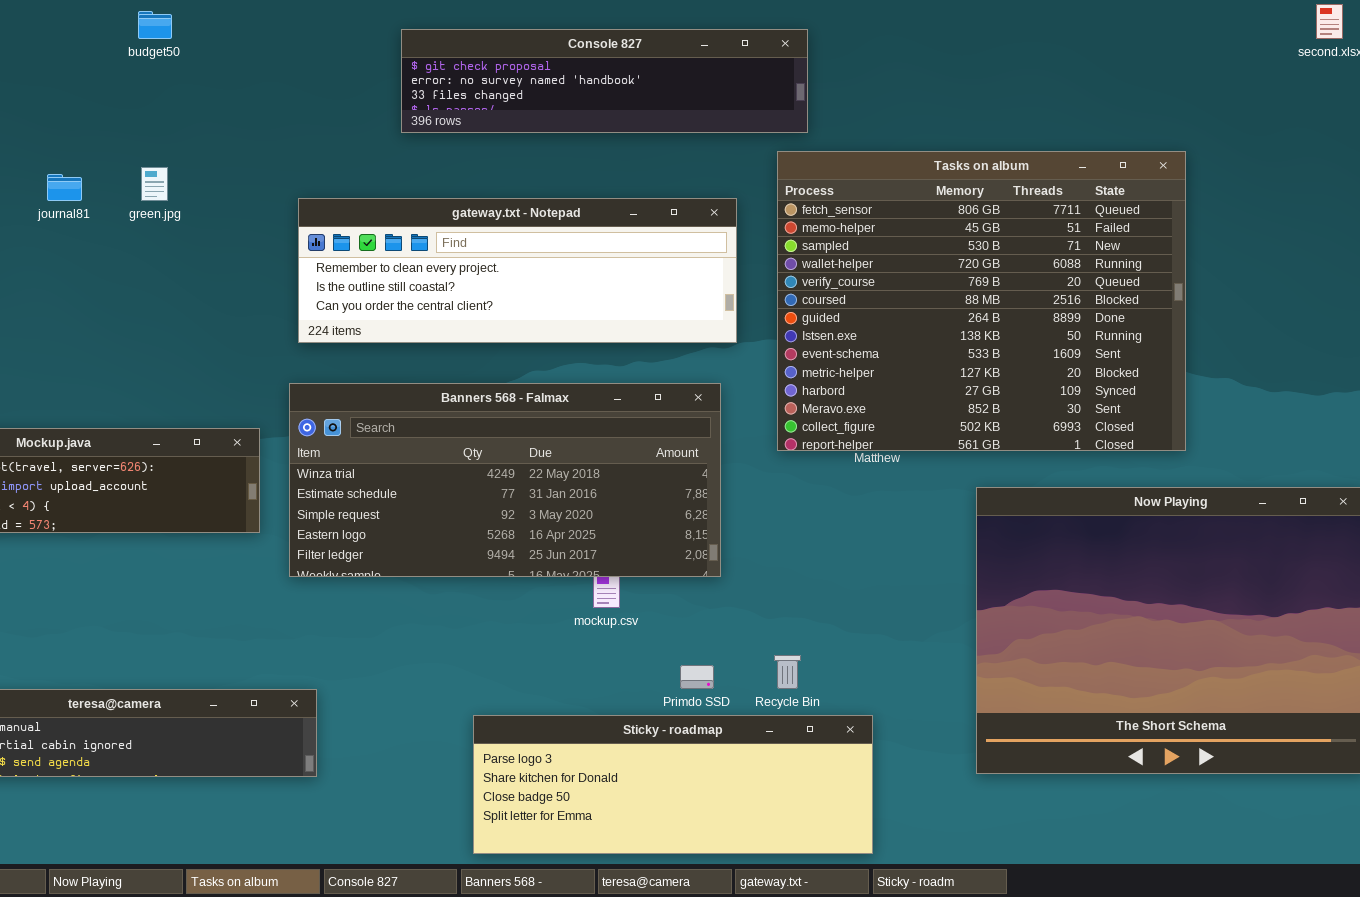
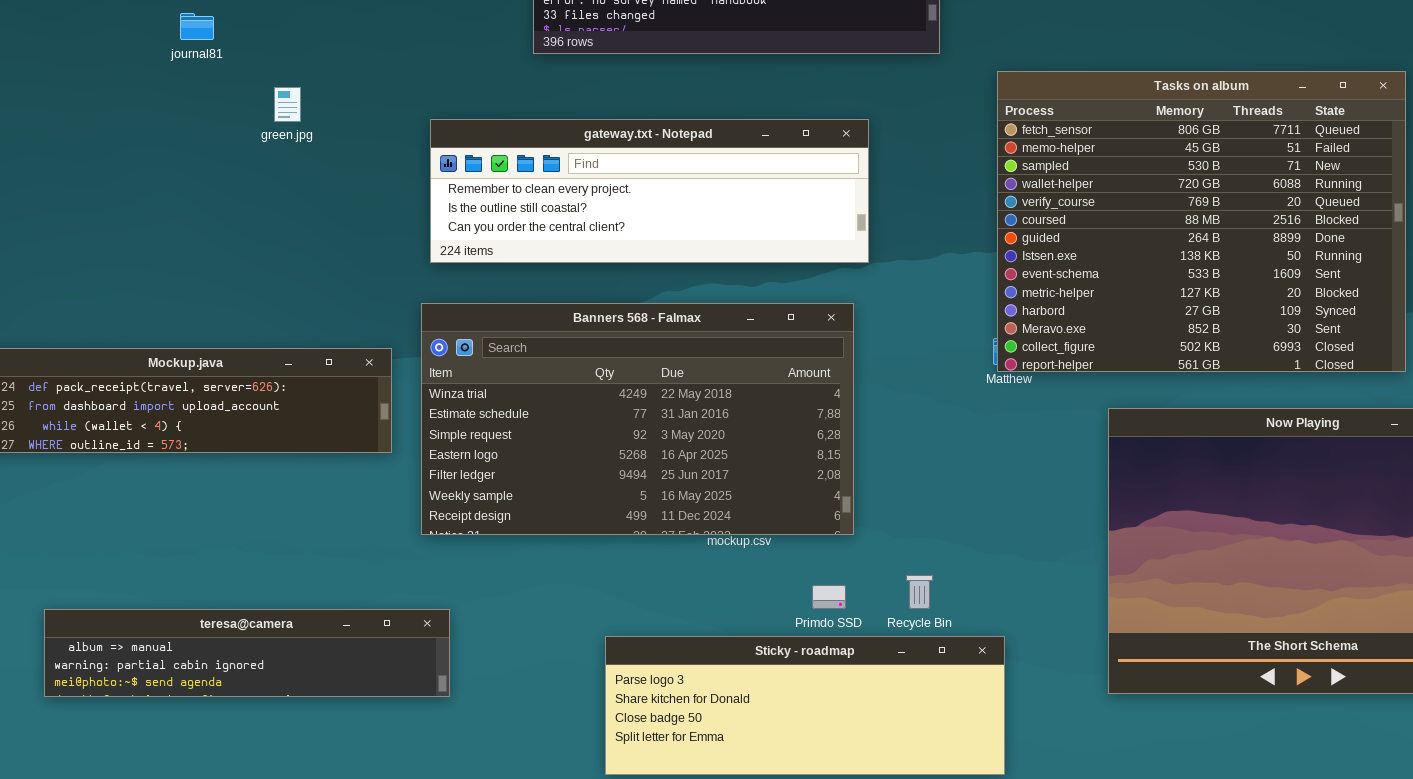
Tasks on album: [777,151,1186,451] -> [997,71,1406,372], moved
journal81: [47,174,82,201] -> [180,13,214,40], moved
Banners 568 - Falmax: [289,383,721,577] -> [421,303,854,535], resized

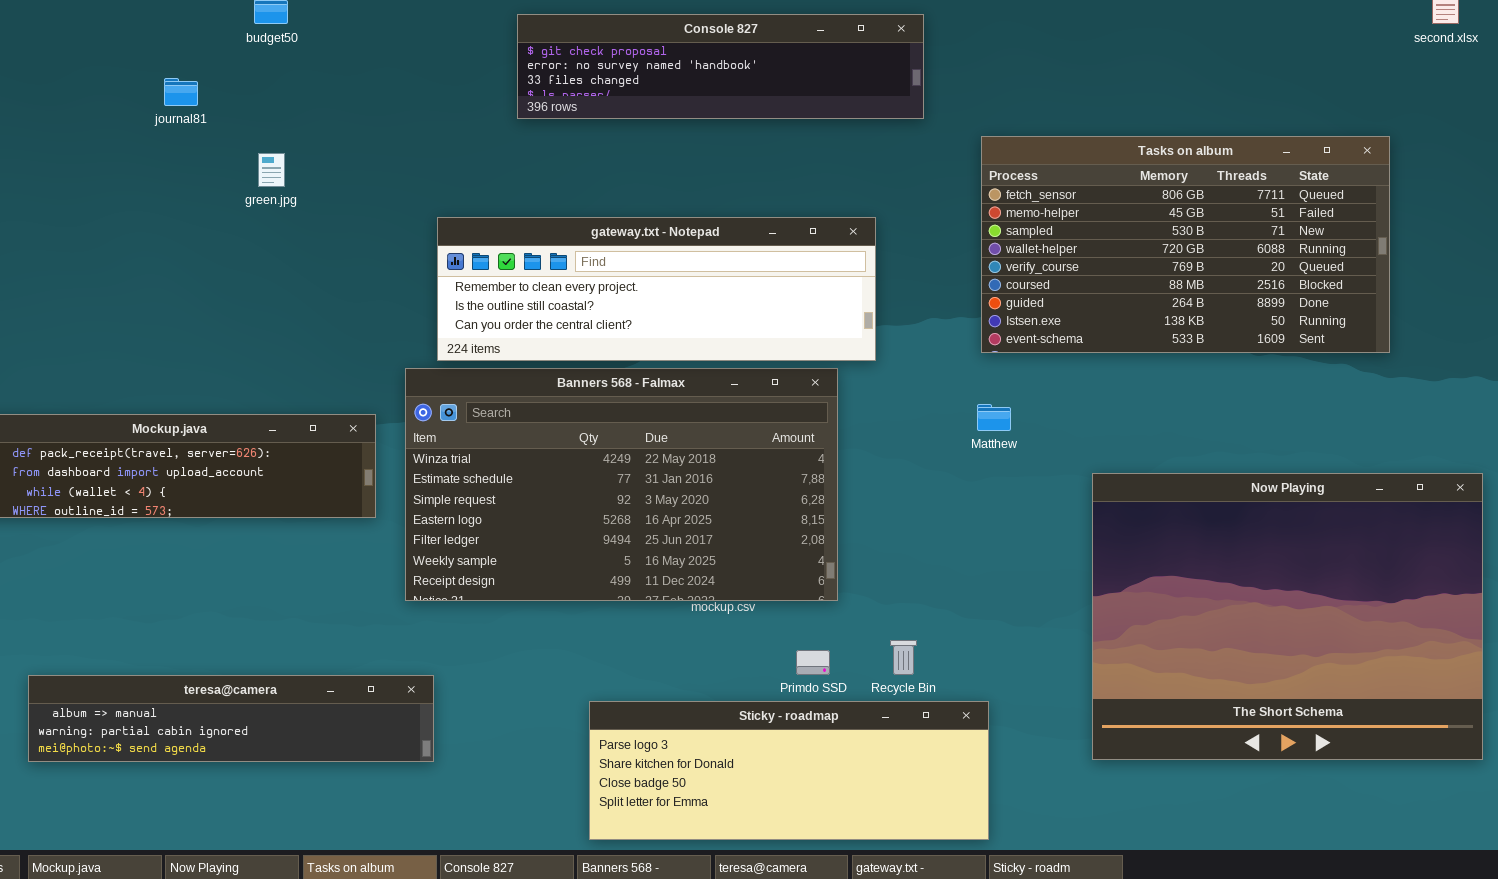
Tasks on album: [997,71,1406,372] -> [981,136,1390,353], resized
gateway.txt - Notepad: [430,119,869,263] -> [437,217,876,361], moved

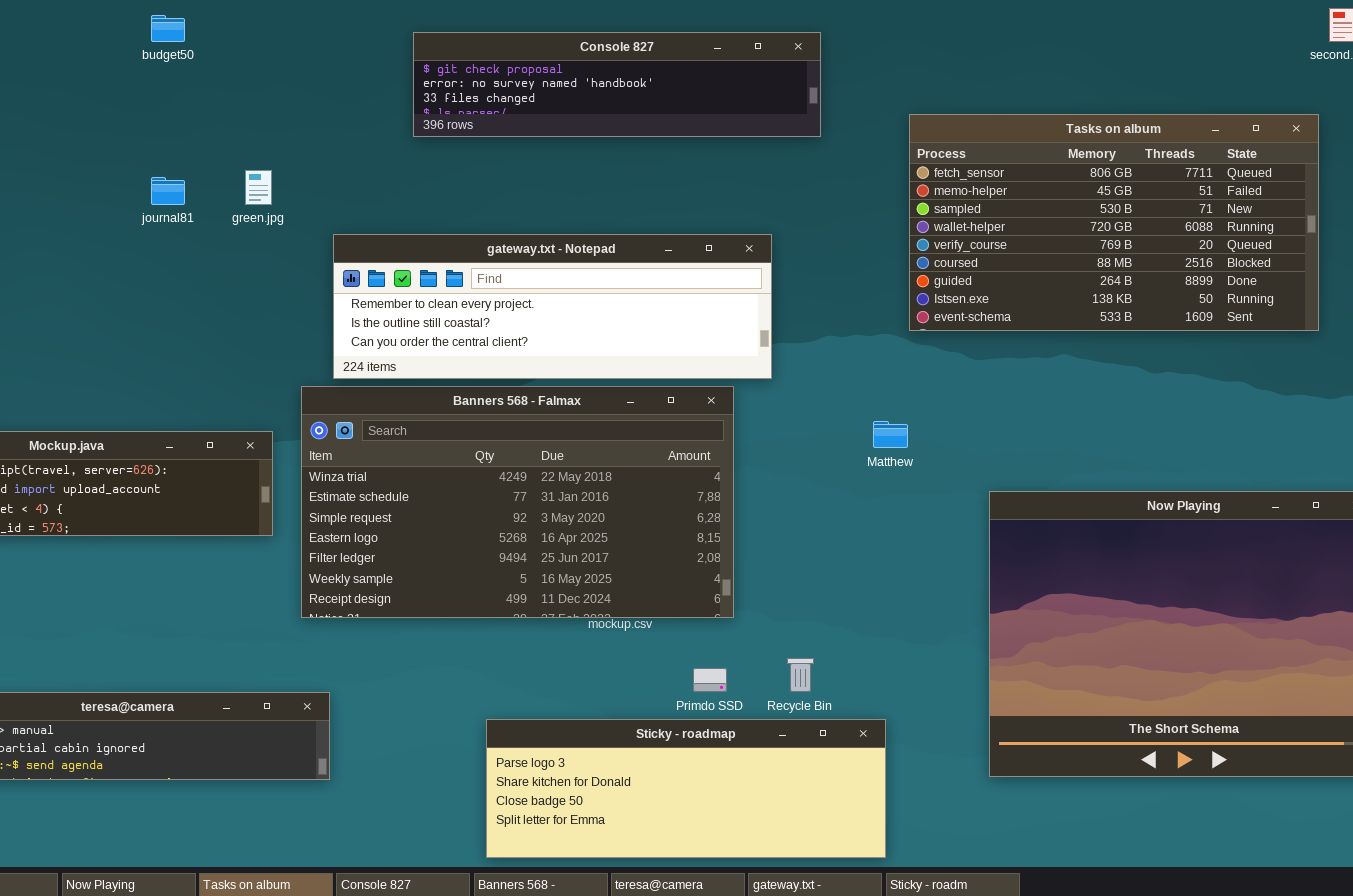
journal81: [164,78,198,106] -> [151,177,185,205], moved
Tasks on album: [981,136,1390,353] -> [909,114,1319,331], moved
green.jpg: [258,153,285,187] -> [245,170,272,205], moved

